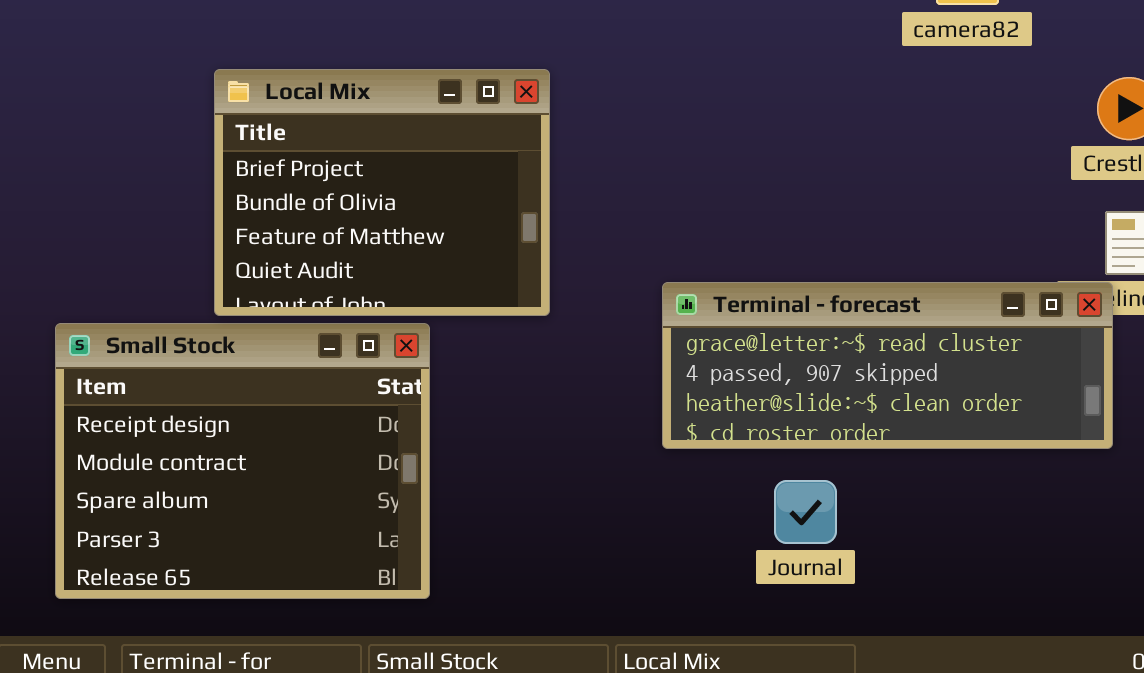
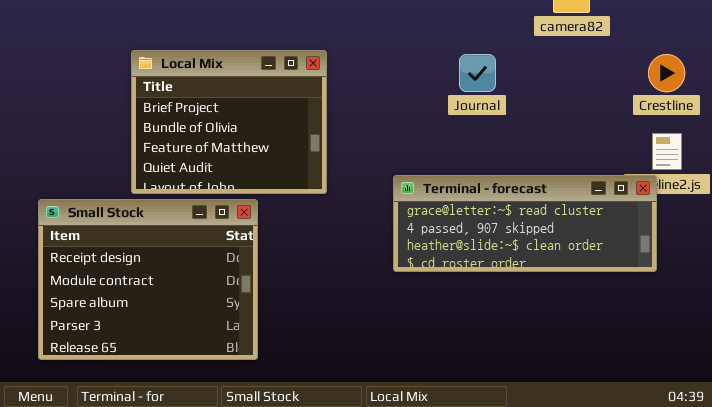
Journal: [774,480,837,544] -> [459,54,496,92], moved

